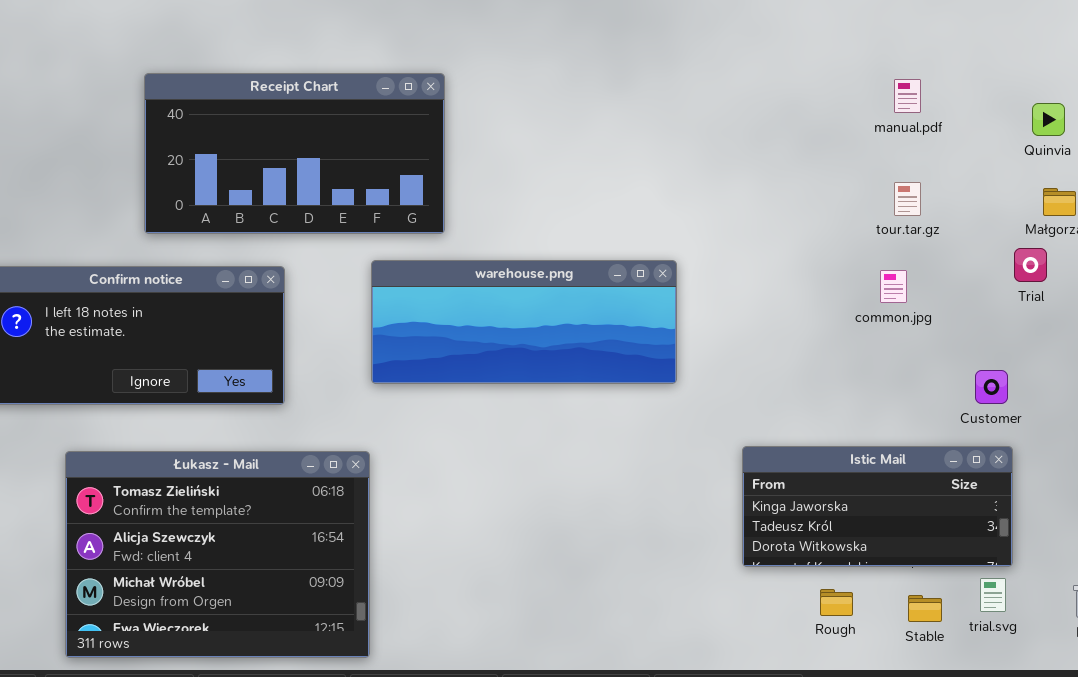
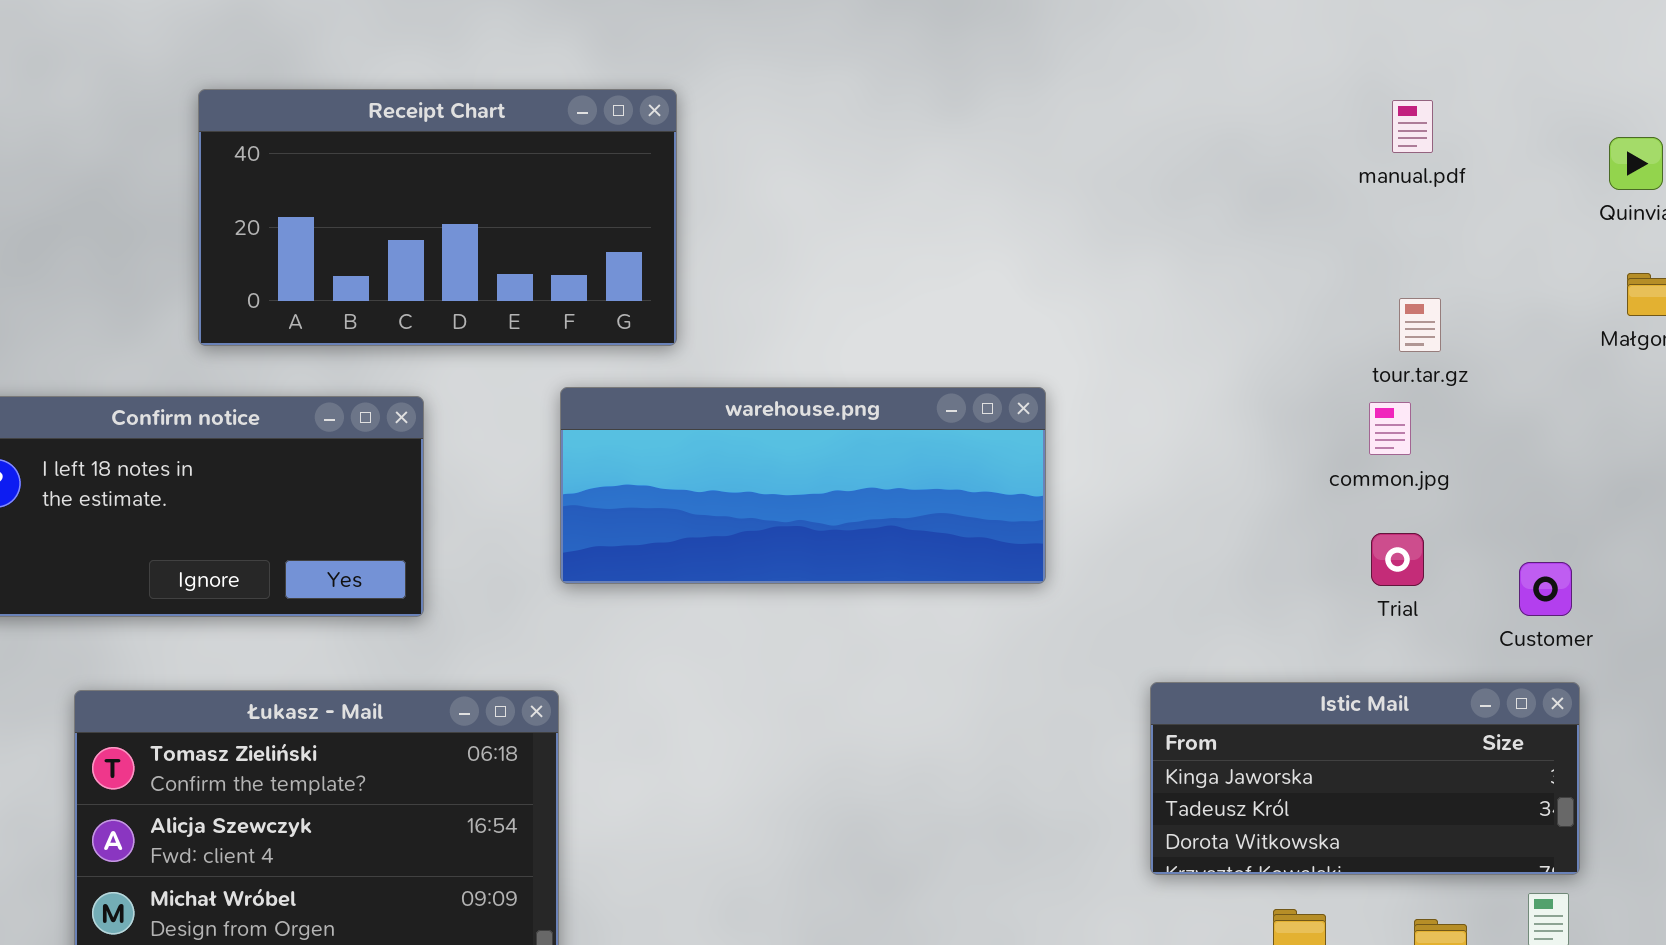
tour.tar.gz: [894,182,921,216] -> [1399,298,1441,352], moved
Trial: [1014,248,1047,282] -> [1371,533,1424,586], moved

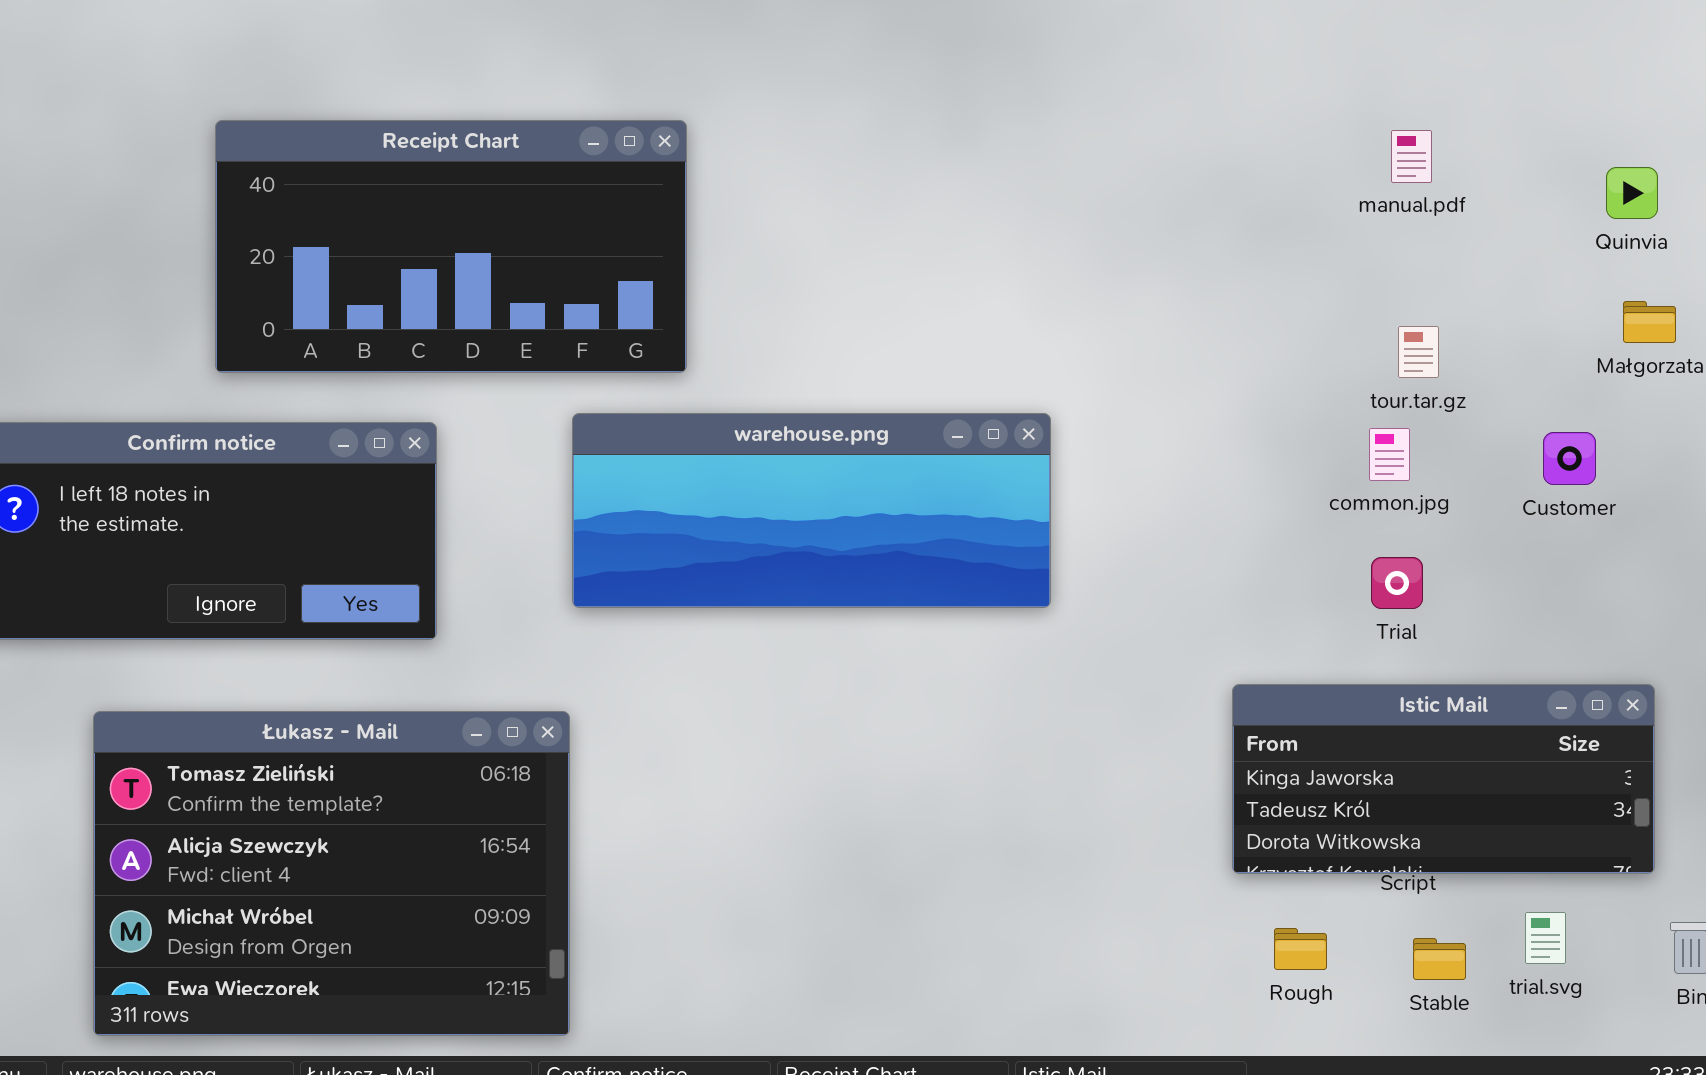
Customer: [1519,562,1572,616] -> [1543,432,1596,485], moved
Istic Mail: [1150,682,1580,875] -> [1232,684,1655,874], moved

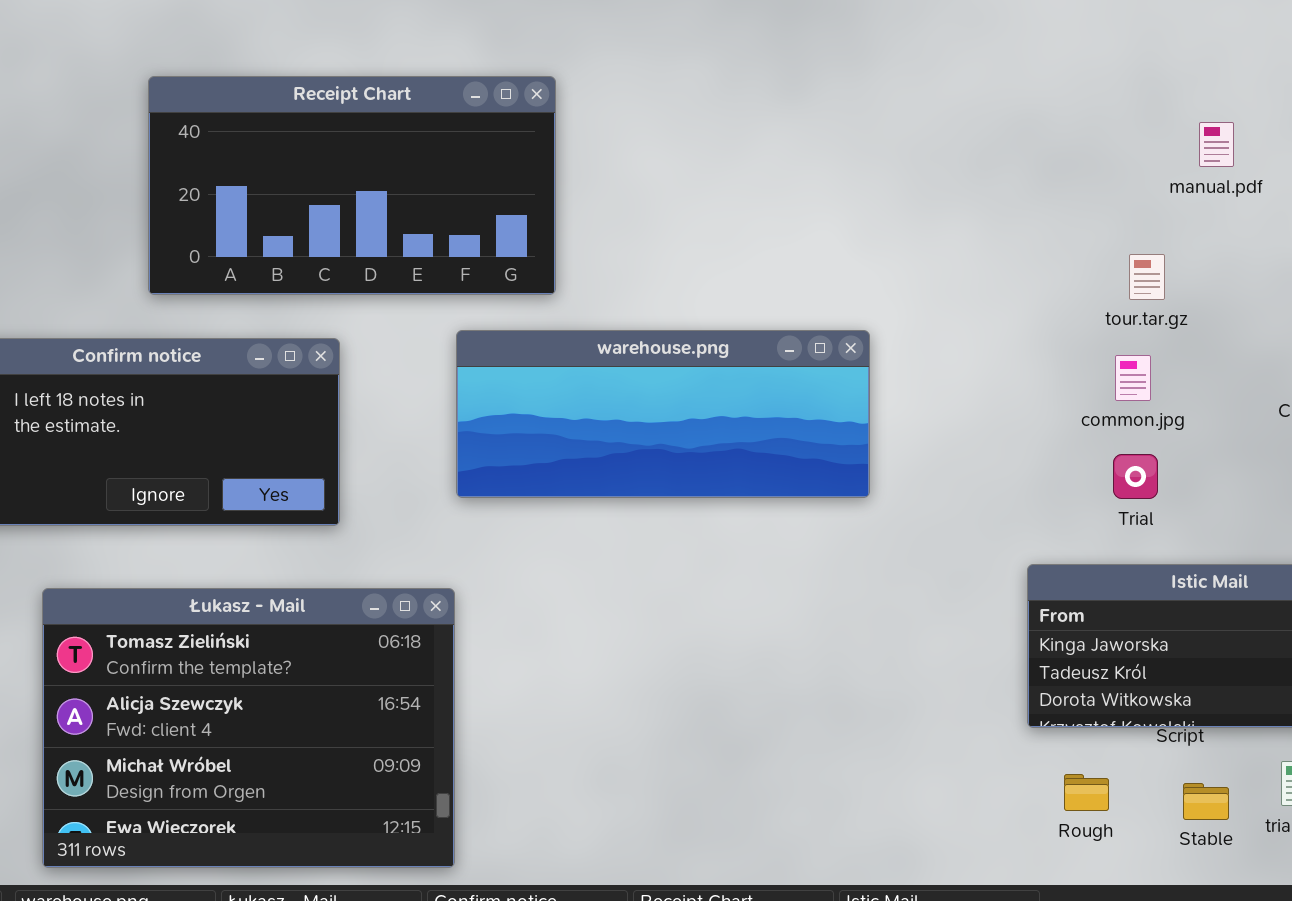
manual.pdf: [1391,130,1432,183] -> [1199,122,1234,167], moved
tour.tar.gz: [1398,326,1439,378] -> [1129,254,1165,300], moved
common.jpg: [1369,428,1410,481] -> [1115,355,1151,401], moved
Trial: [1371,557,1423,609] -> [1113,454,1158,499], moved

